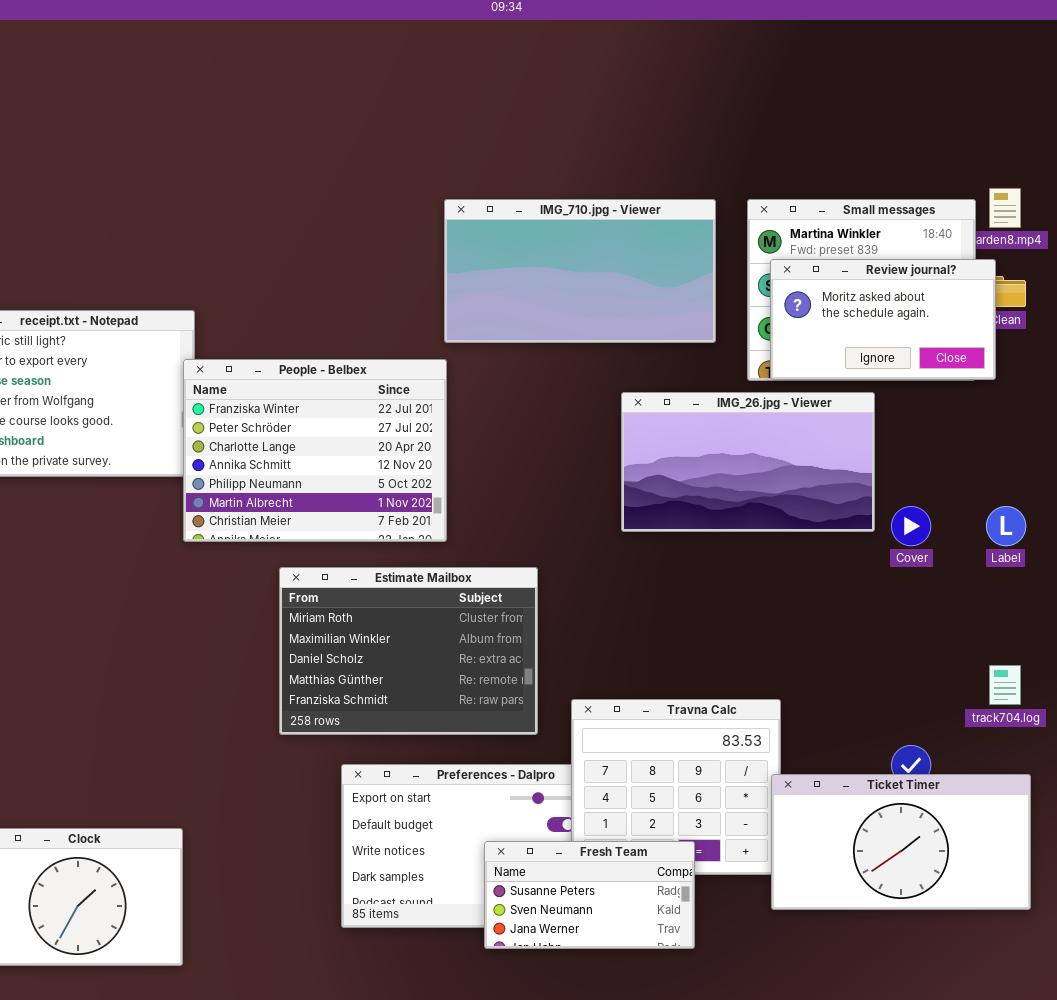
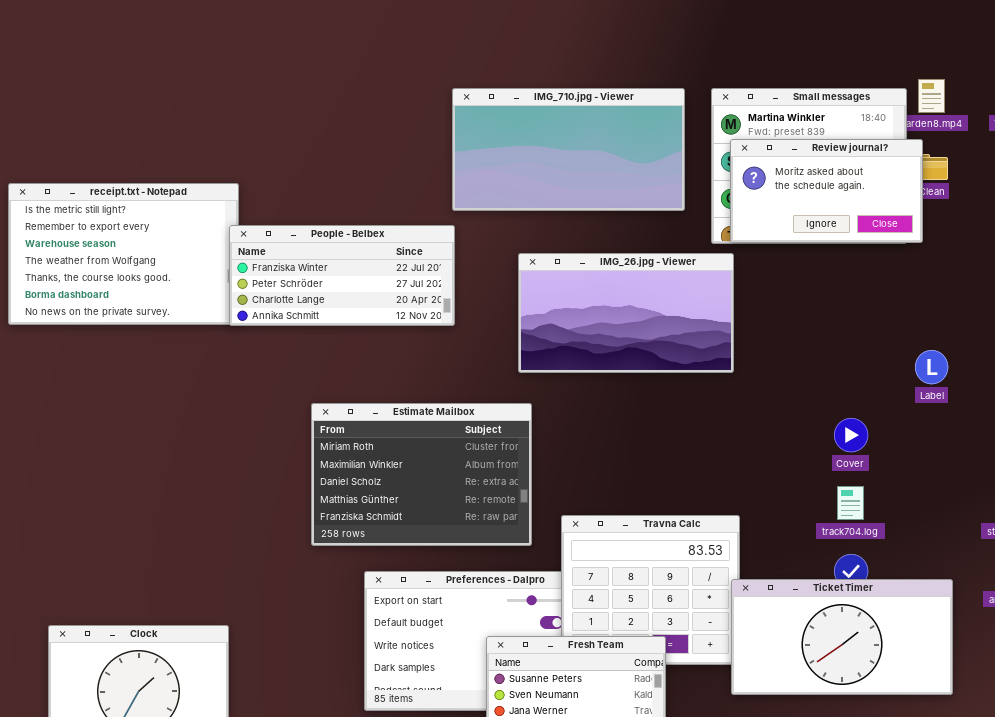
People - Belbex: [183,359,447,542] -> [229,225,455,326], resized
IMG_26.jpg - Viewer: [621,392,875,532] -> [518,253,734,373], moved
Cover: [891,506,931,546] -> [834,418,868,452], moved
track704.log: [989,665,1021,705] -> [837,486,864,520], moved

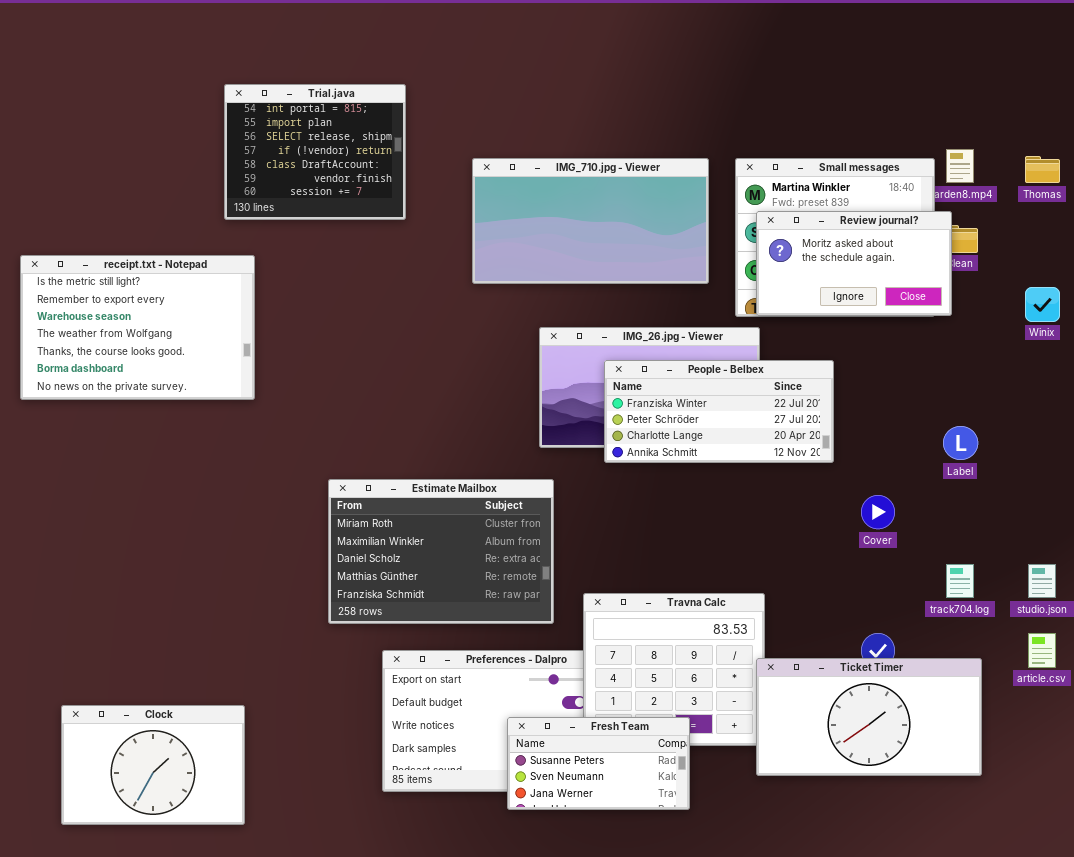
Trial.java: none -> [224,84,406,220], opened
People - Belbex: [229,225,455,326] -> [604,360,834,463], moved
track704.log: [837,486,864,520] -> [946,564,974,598], moved

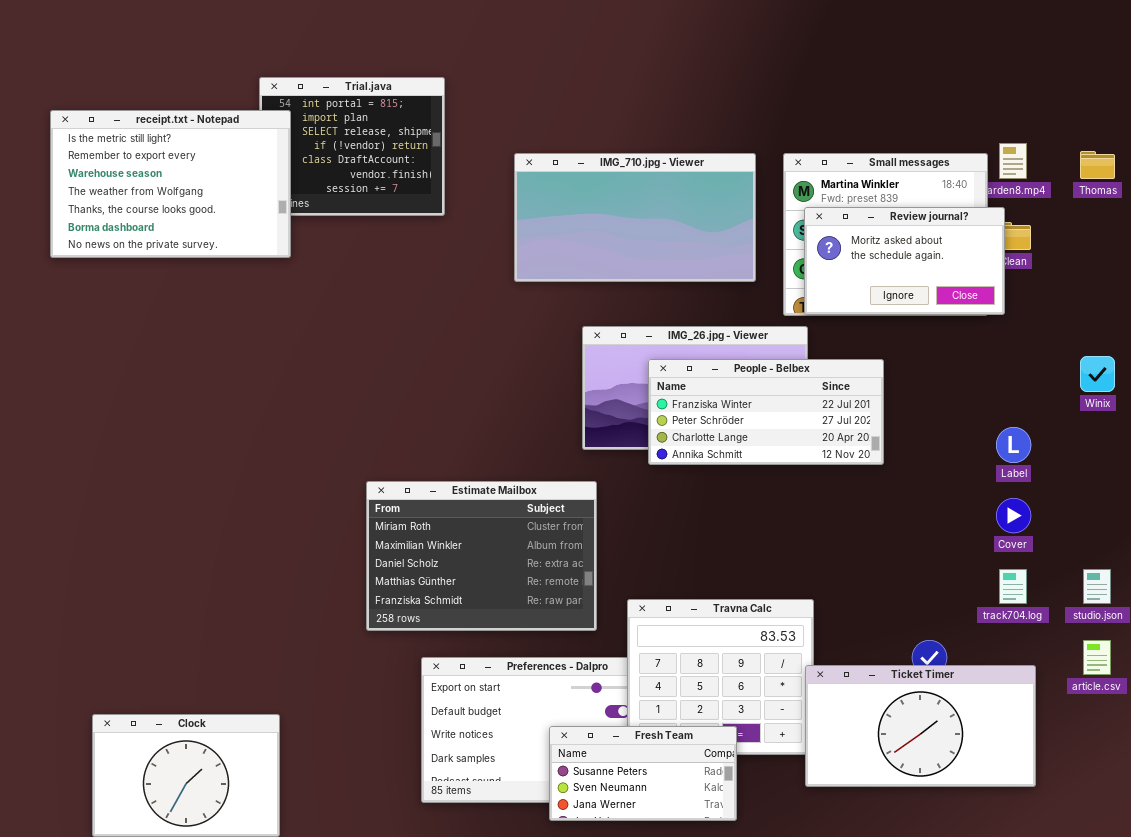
receipt.txt - Notepad: [20,255,255,400] -> [50,110,291,258], moved
Winix: [1025,287,1060,322] -> [1080,356,1115,392], moved
Cover: [861,495,895,529] -> [996,498,1031,533], moved

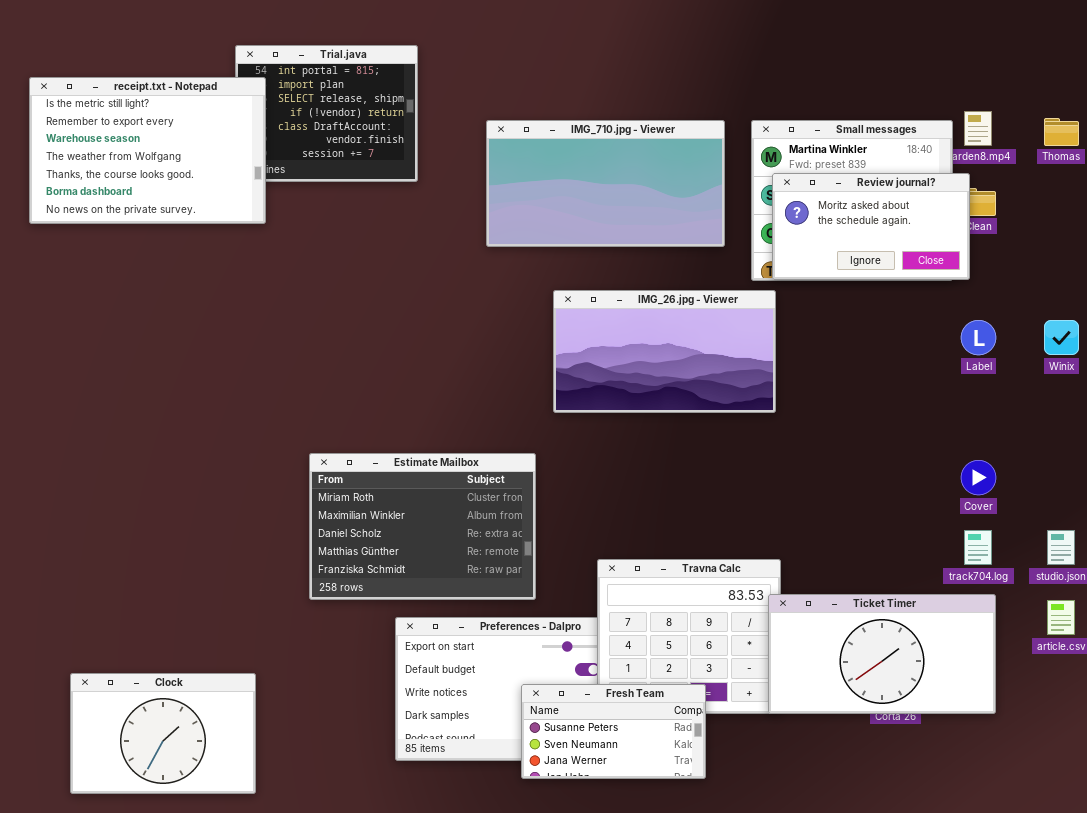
People - Belbex: [648,359,884,465] -> none, closed
Label: [996,427,1031,463] -> [961,320,996,355], moved
Estimate Mailbox: [366,481,597,631] -> [309,453,536,600], moved
Ticket Timer: [805,665,1036,787] -> [768,594,996,714], moved

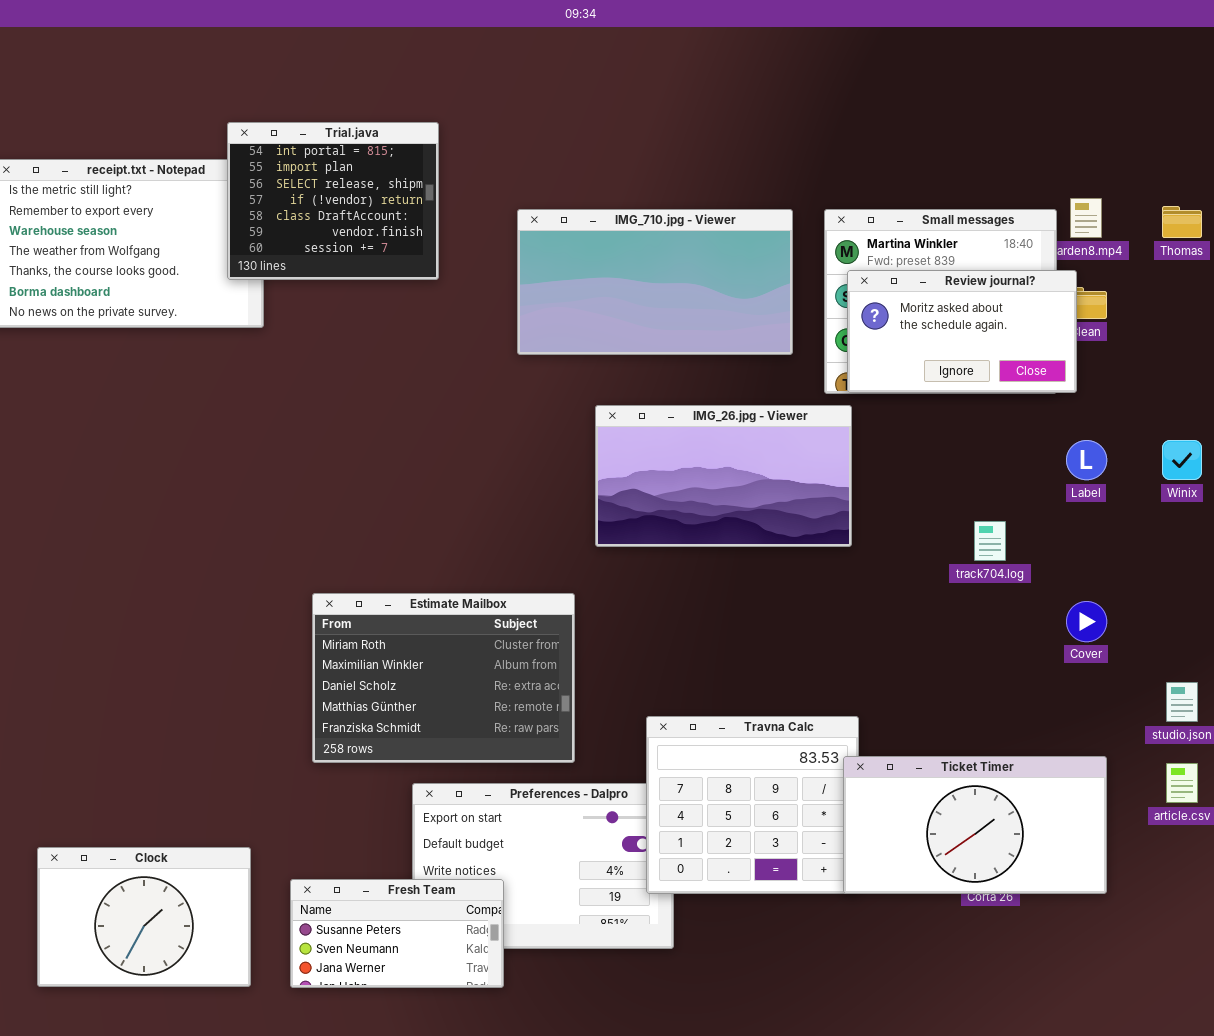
Trial.java: [235,45,418,182] -> [227,122,439,280], raised
track704.log: [964,530,992,565] -> [974,521,1006,561], moved
Fresh Team: [521,684,706,779] -> [290,879,504,988], moved

